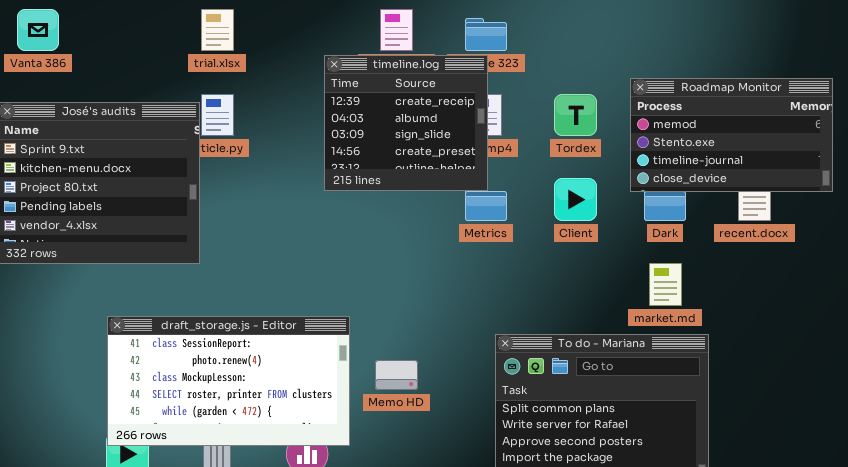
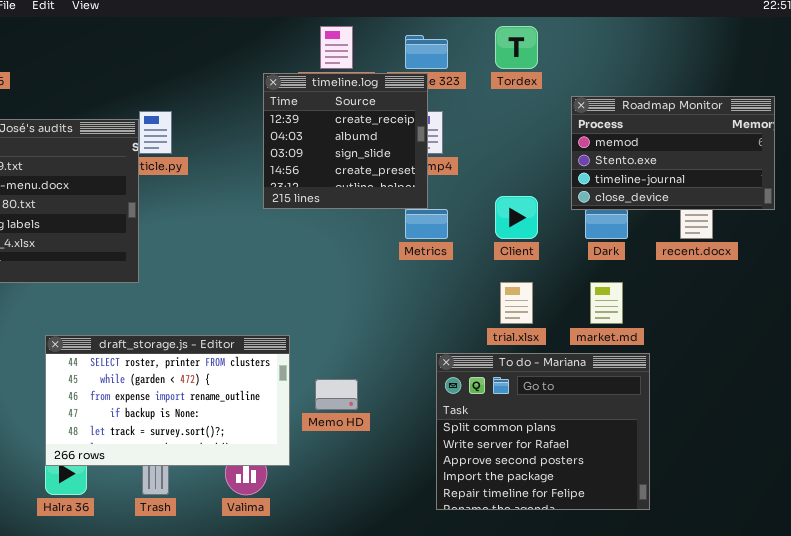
trial.xlsx: [201,9,234,51] -> [500,282,533,324], moved
Tordex: [554,94,597,136] -> [495,26,538,69], moved
draft_storage.js - Editor: [107,316,350,446] -> [45,335,290,466], scrolled down 3 rows

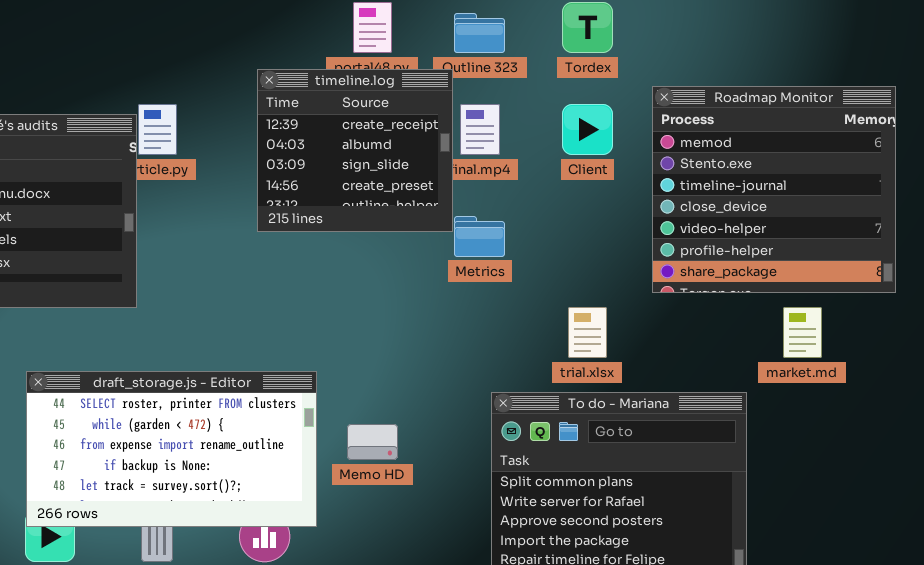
timeline.log: [263,73,428,209] -> [257,69,453,232], moved
Roadmap Monitor: [571,96,775,210] -> [652,86,896,293], resized
Client: [495,196,538,239] -> [562,104,613,155], moved
market.md: [590,282,623,324] -> [783,307,822,358], moved

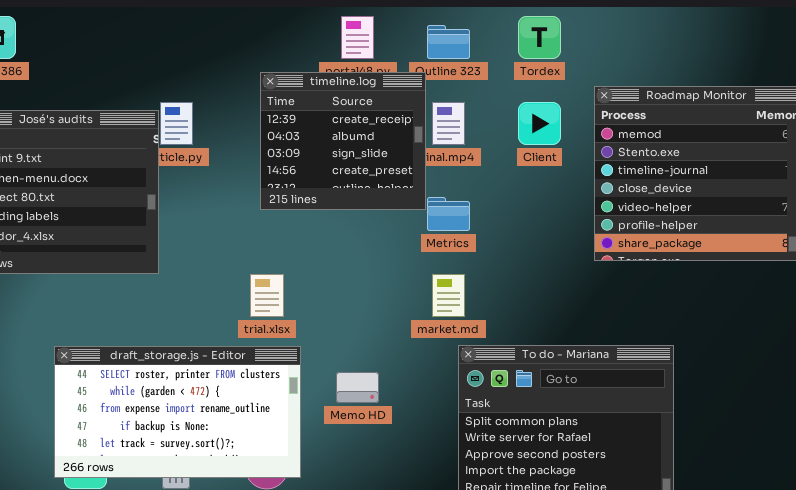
trial.xlsx: [568,307,607,358] -> [250,274,284,317], moved
market.md: [783,307,822,358] -> [432,274,465,317], moved
draft_storage.js - Editor: [26,371,317,527] -> [54,346,301,478], moved

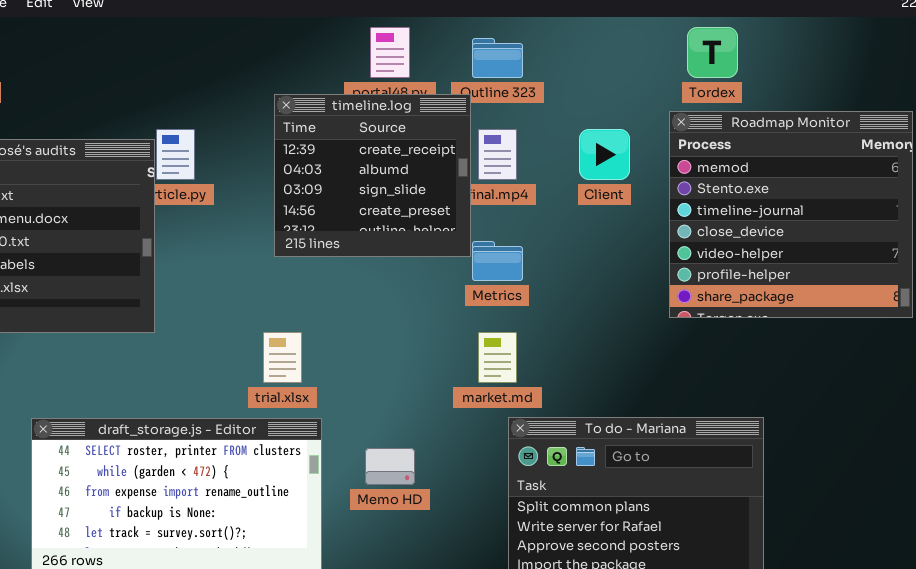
Tordex: [518,16,561,59] -> [687,27,738,78], moved

